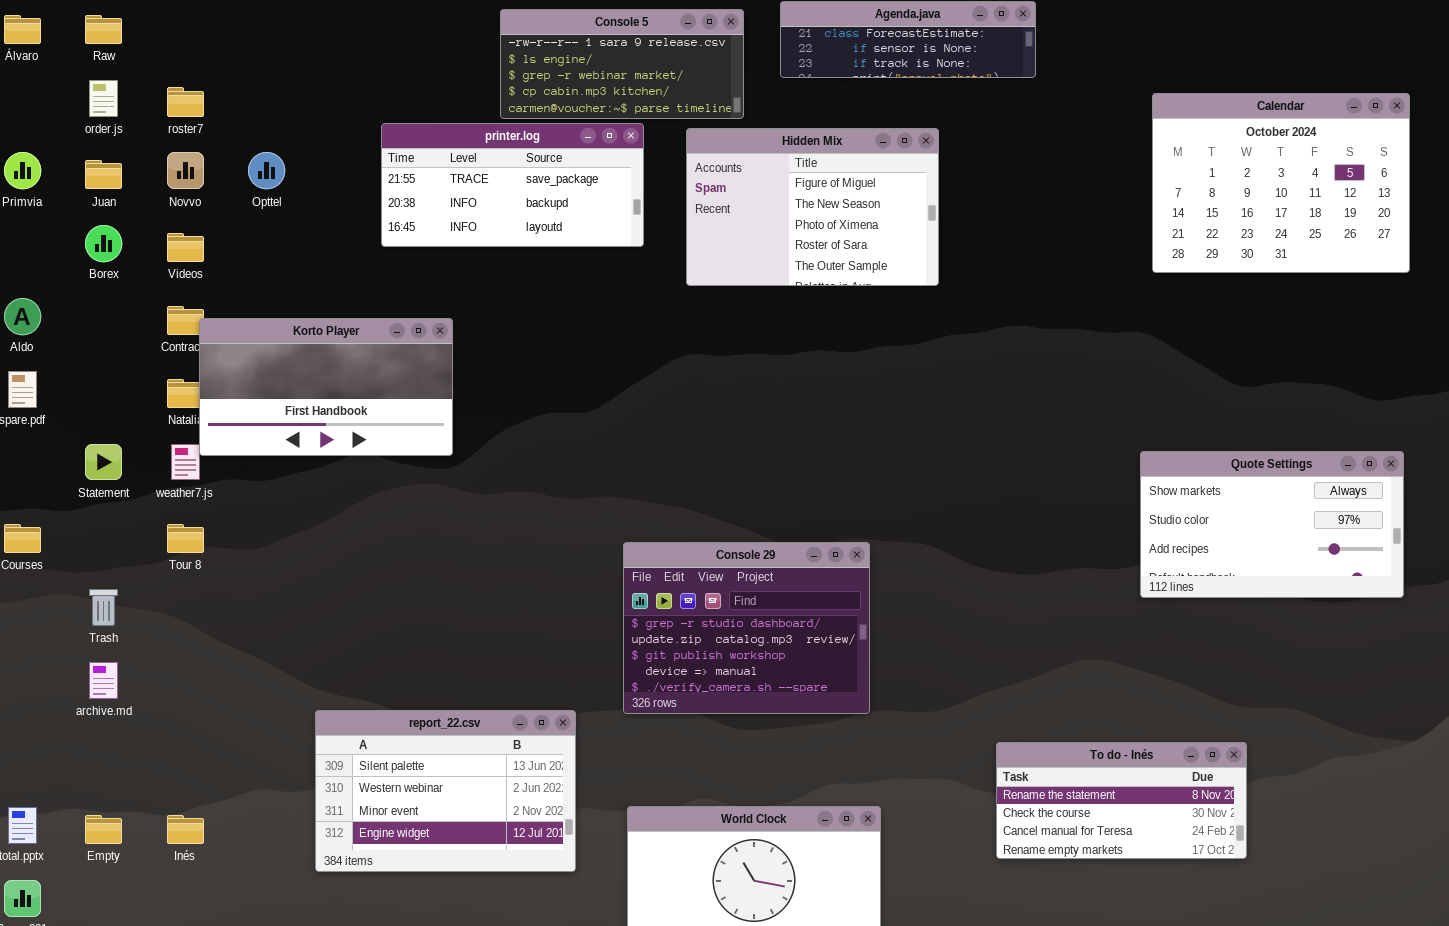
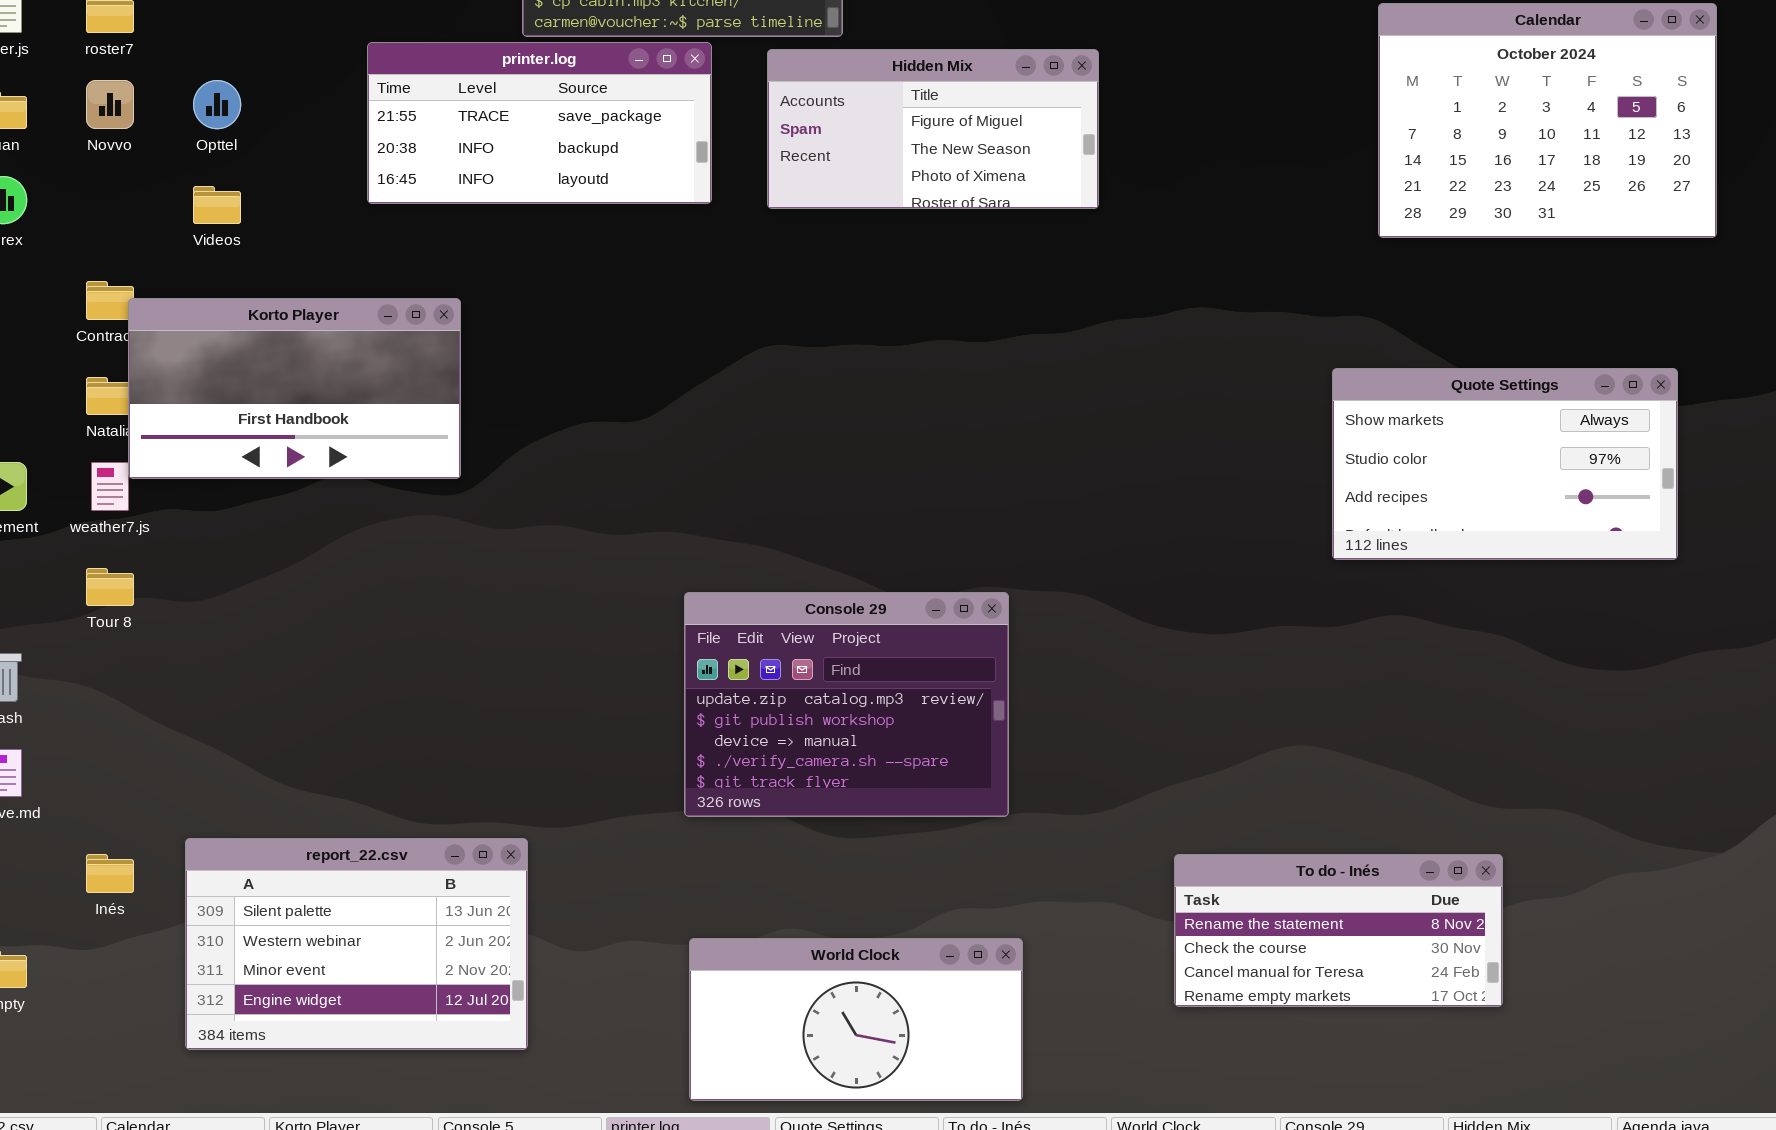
Hidden Mix: [686,128,939,286] -> [767,49,1099,209], resized
Videos: [167,233,204,262] -> [193,186,241,224], moved
Quote Settings: [1140,451,1404,598] -> [1332,368,1678,560], moved
Console 29: [623,542,870,714] -> [684,592,1009,817], scrolled down 1 row
report_22.csv: [315,710,576,872] -> [185,838,528,1050], moved
Inés: [167,815,204,844] -> [86,854,134,893], moved

